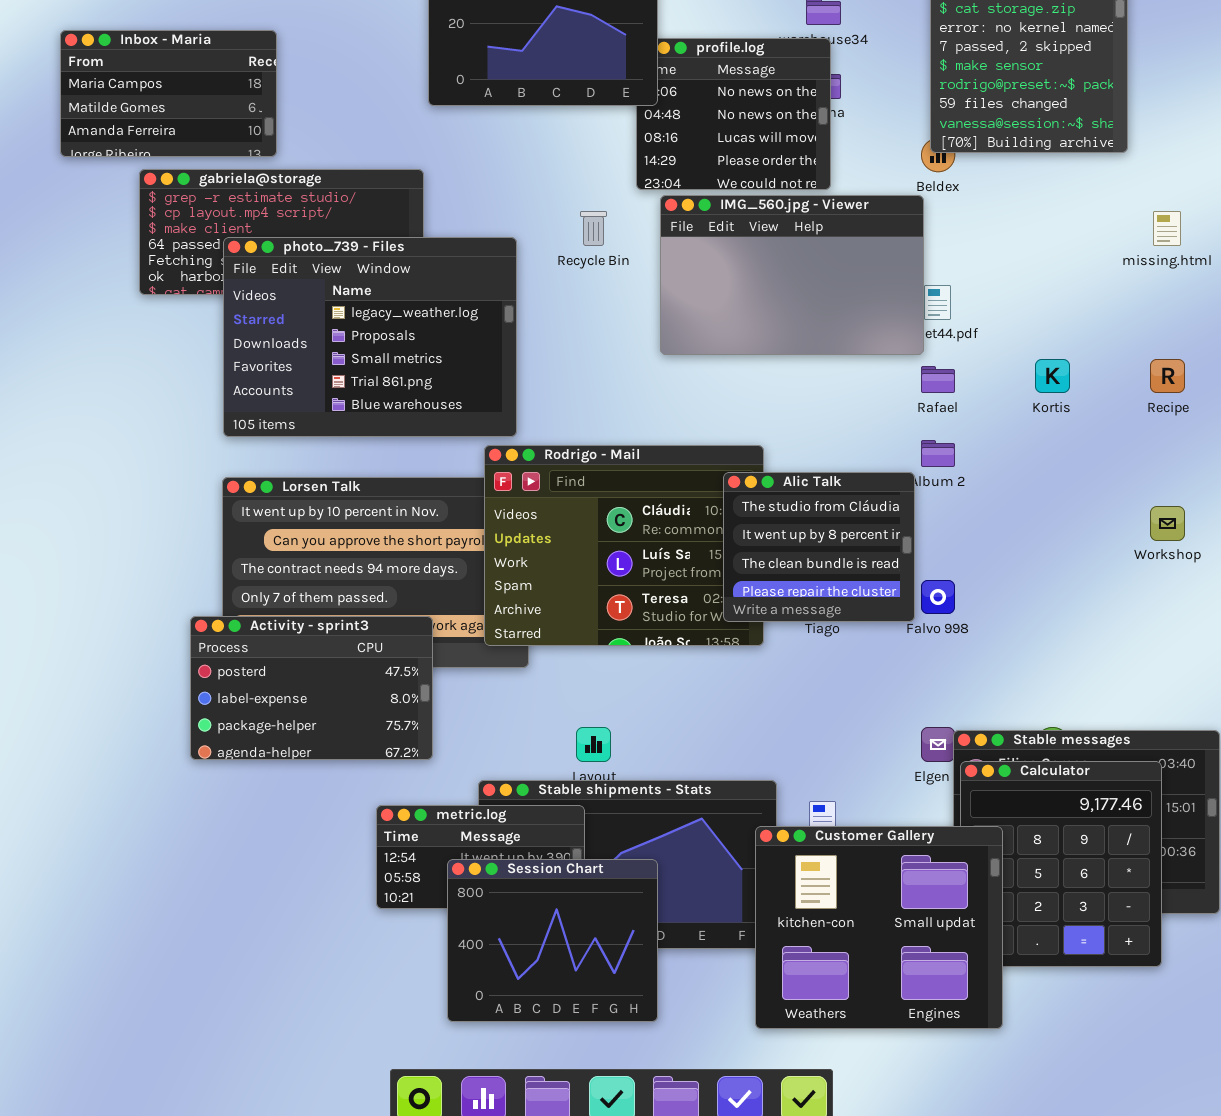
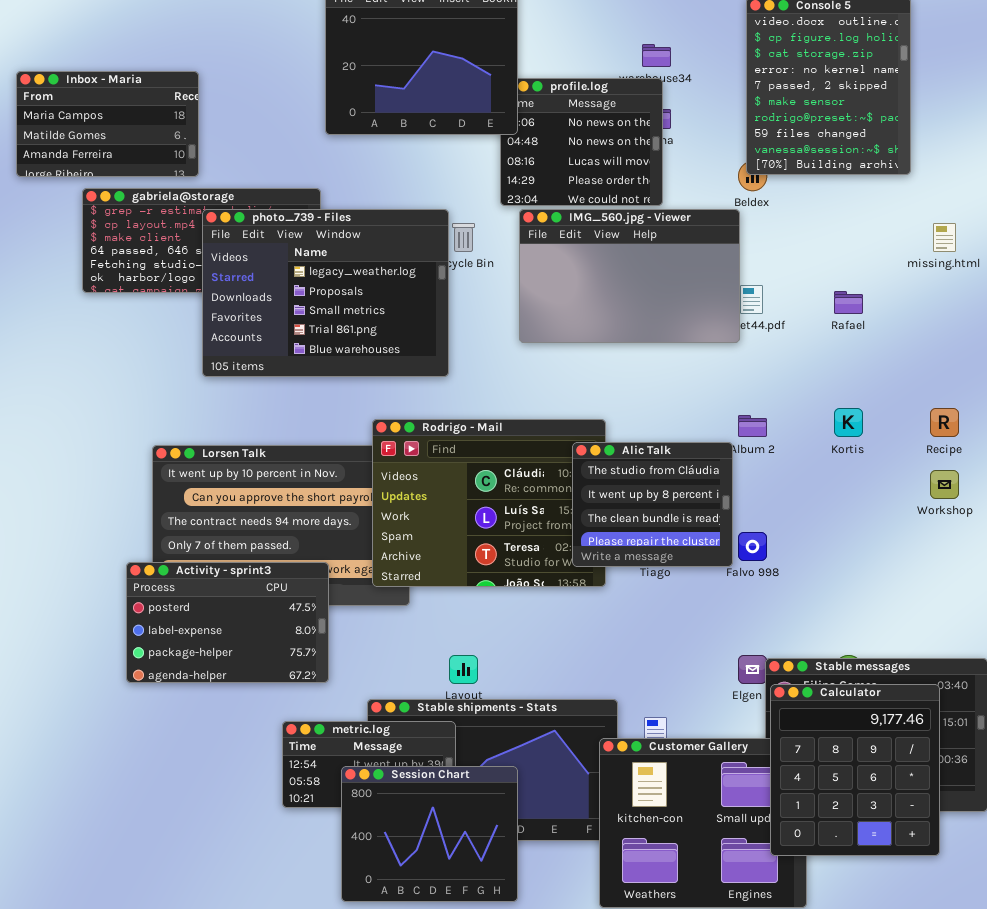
photo_739 - Files: [223,237,517,437] -> [202,209,449,377], moved
Kortis: [1035,359,1070,393] -> [834,408,863,437], moved
Recipe: [1150,359,1185,393] -> [930,408,959,437], moved
Rafael: [921,366,955,393] -> [834,291,863,314], moved
Calculator: [960,761,1162,967] -> [770,684,940,856], raised

